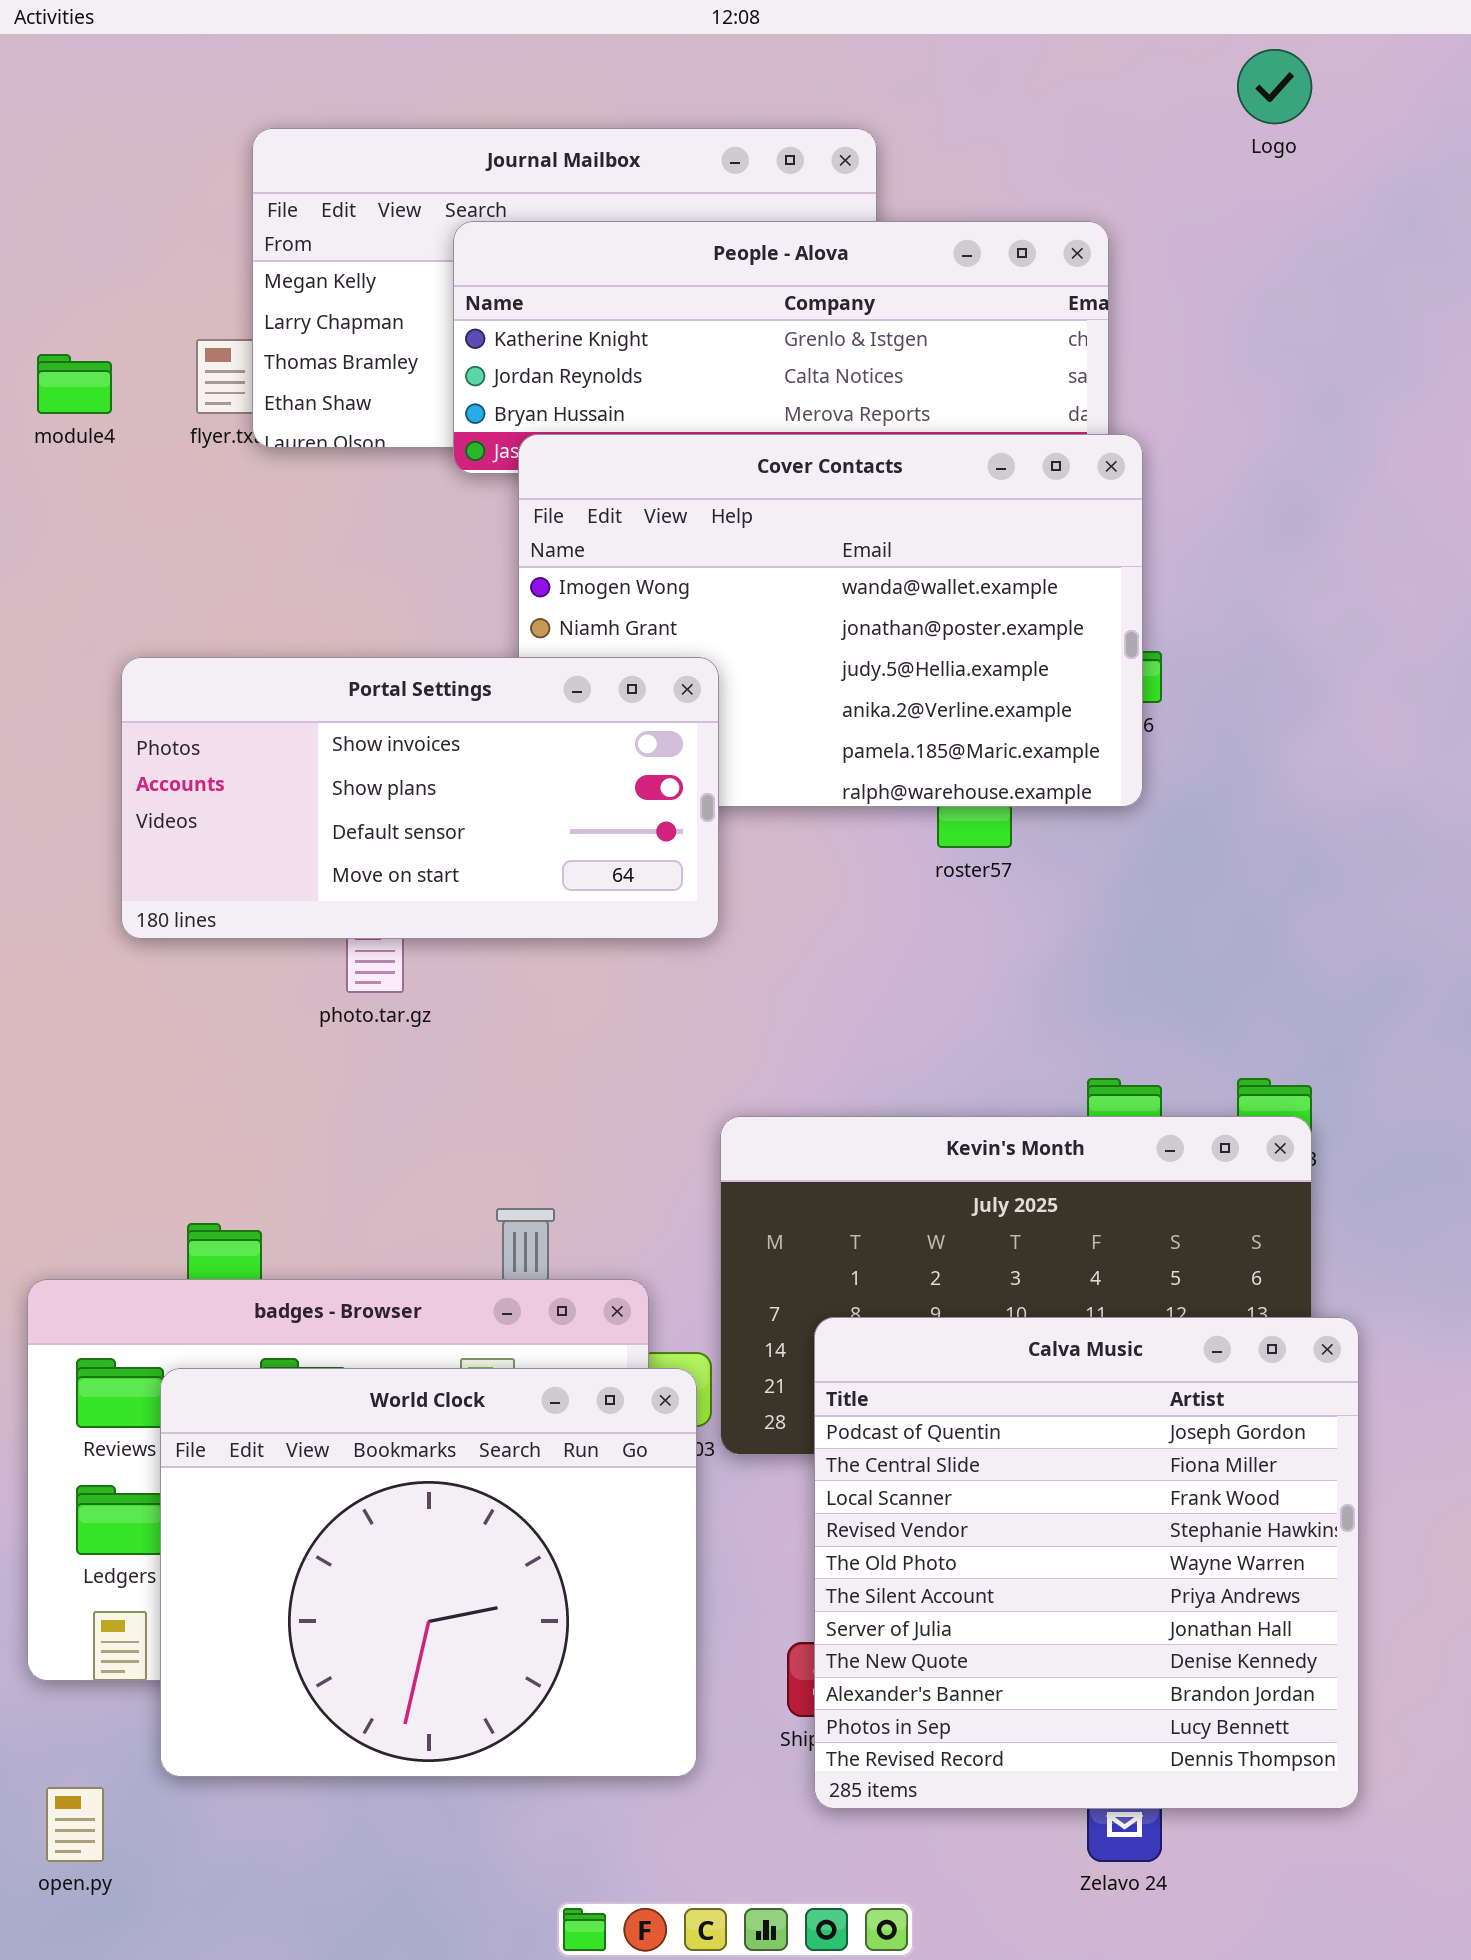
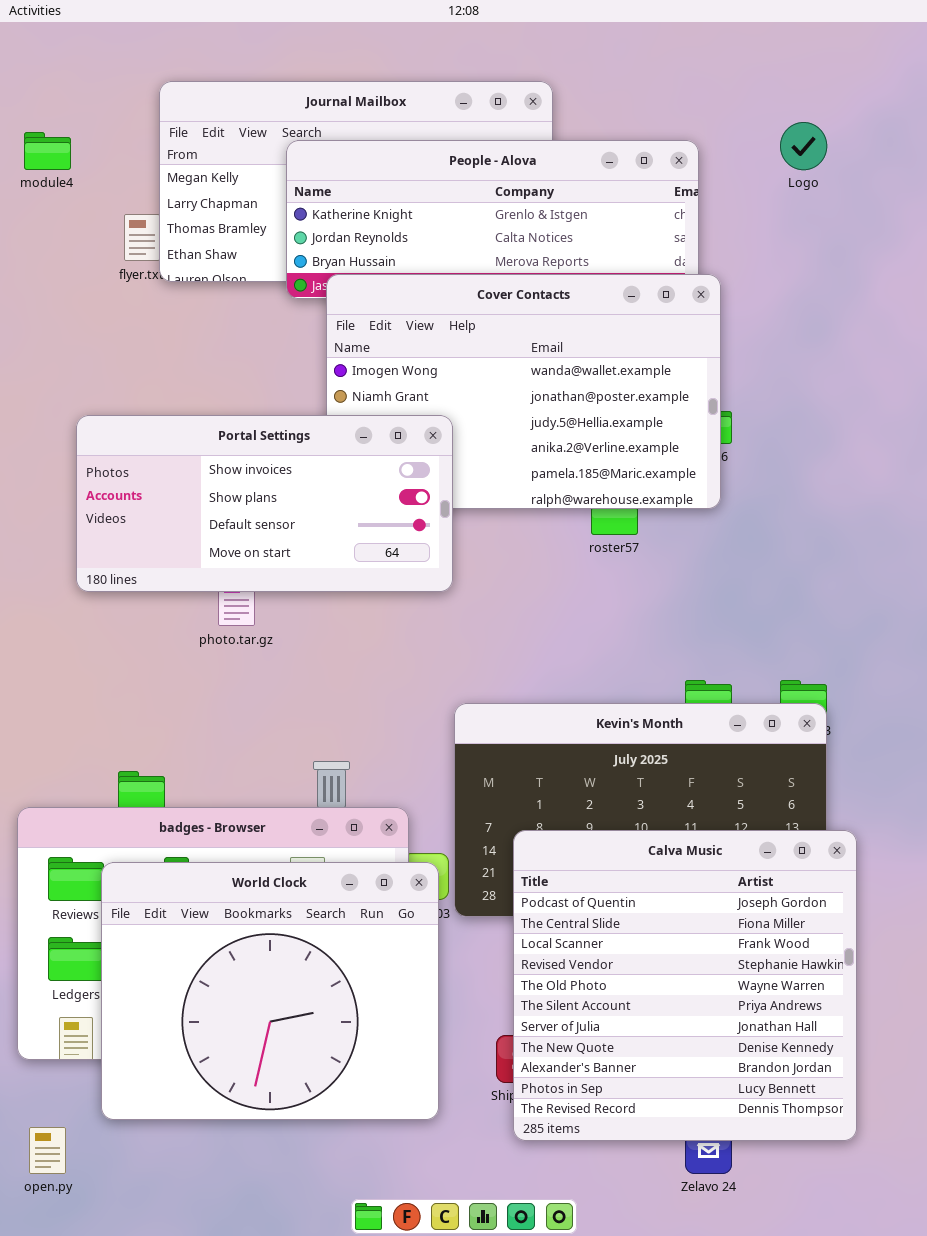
Logo: [1237,49,1312,124] -> [780,122,827,170], moved
module4: [37,354,112,414] -> [24,132,71,170], moved

